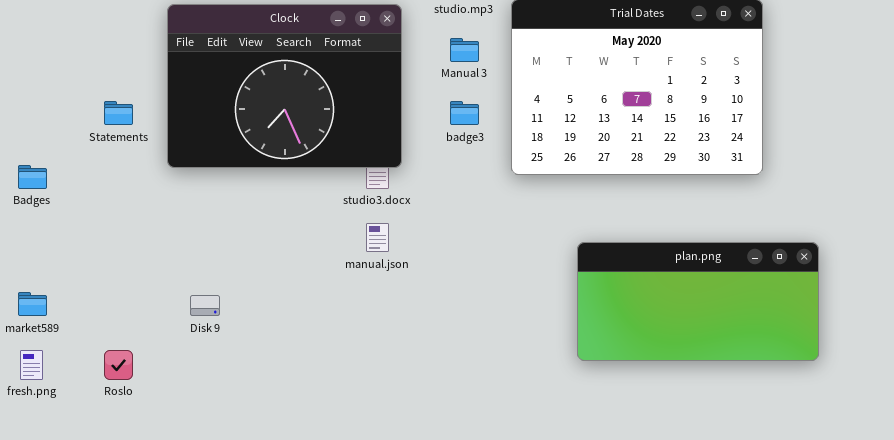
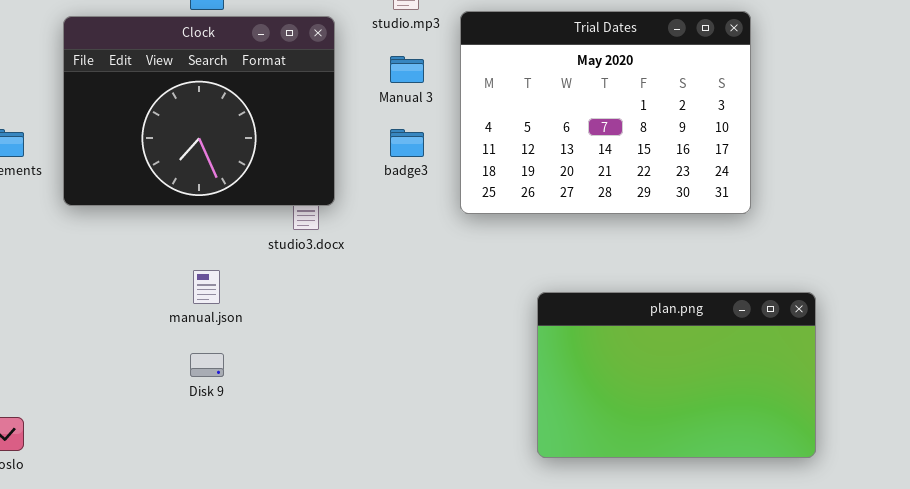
manual.json: [366,223,389,252] -> [193,270,220,304], moved
plan.png: [577,242,819,361] -> [537,292,816,458], resized
Disk 9: [190,295,220,316] -> [190,353,224,377], moved

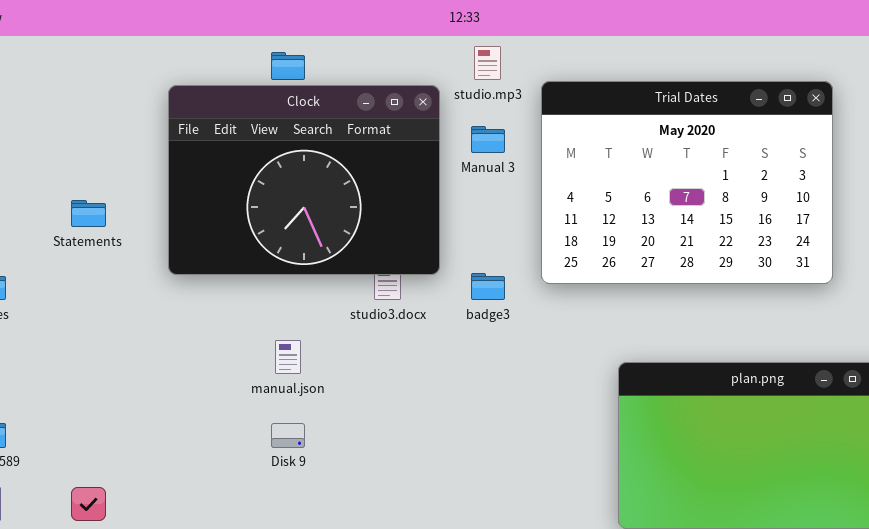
Clock: [63,16,335,206] -> [168,85,440,275], moved
badge3: [390,129,424,157] -> [471,273,505,300], moved

